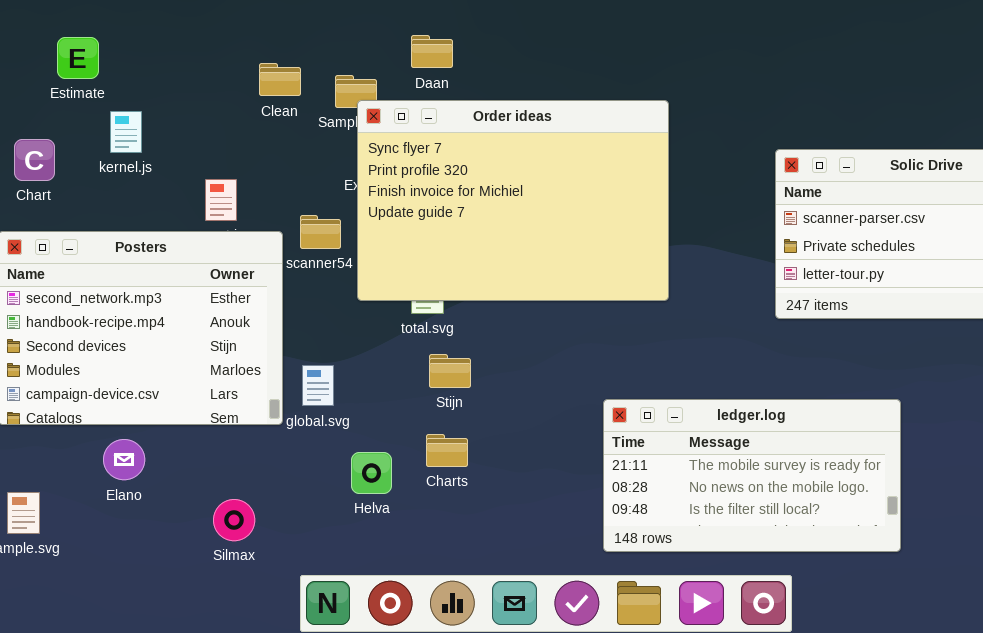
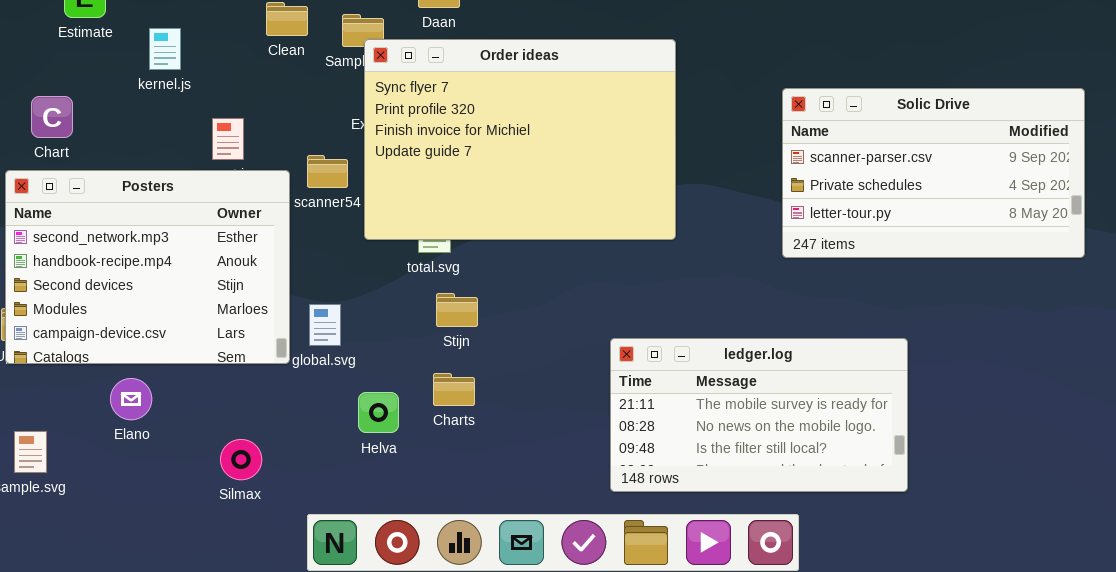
kernel.js: [110,111,142,153] -> [149,28,181,70], moved
Chart: [14,139,55,181] -> [31,96,73,138], moved

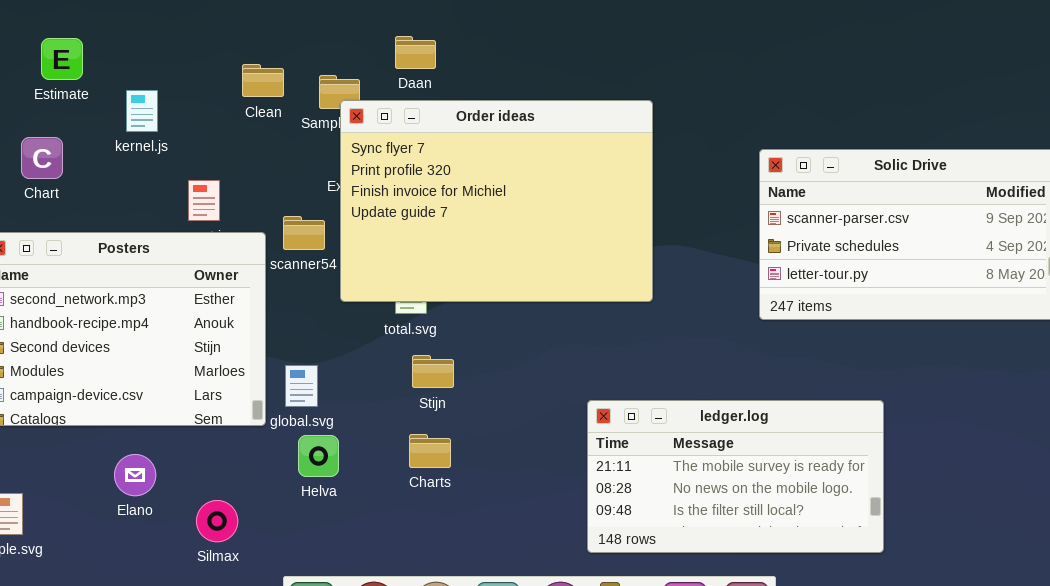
Chart: [31,96,73,138] -> [21,137,63,179], moved
Elano: [110,378,152,420] -> [114,454,156,496], moved
Helva: [358,392,399,433] -> [298,435,339,477], moved

